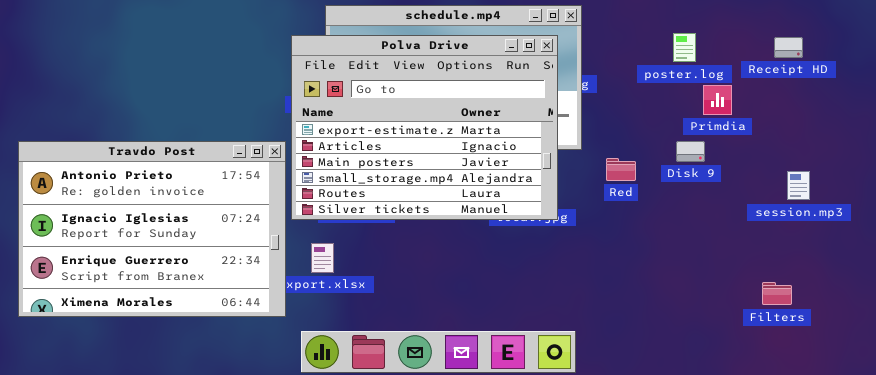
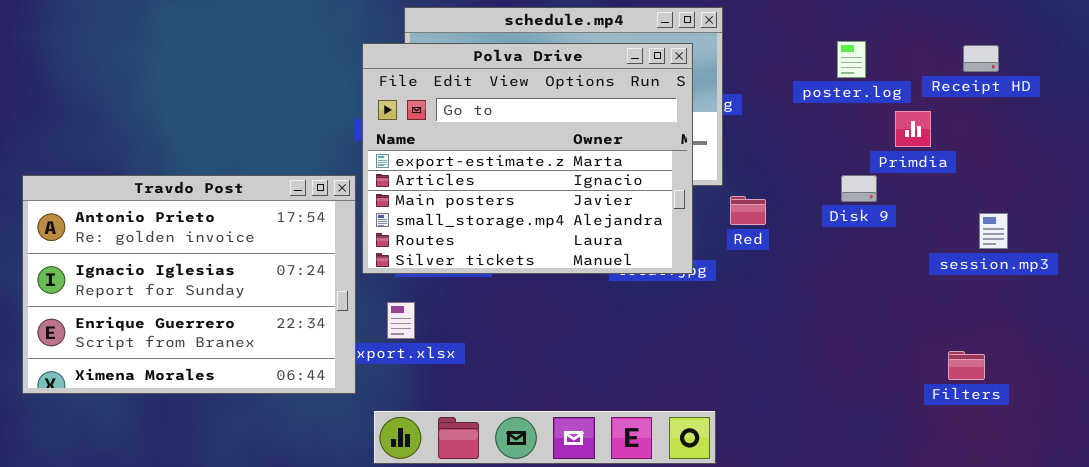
Primdia: [703,85,732,115] -> [895,111,931,147], moved
Red: [606,158,636,181] -> [730,196,766,225], moved

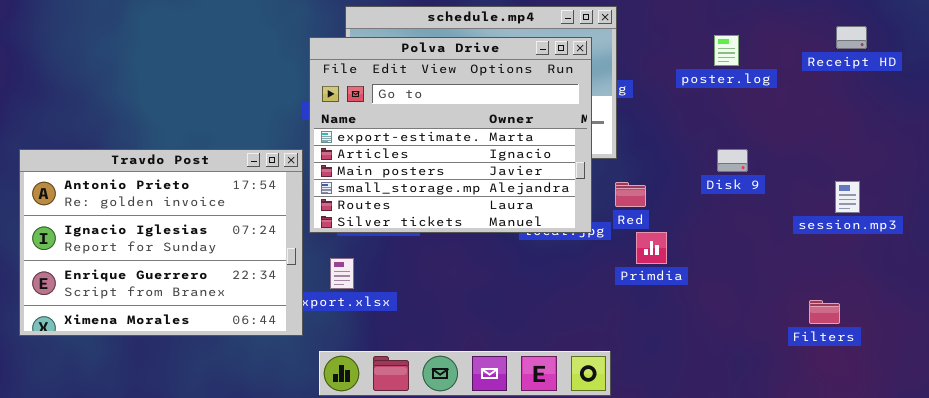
Receipt HD: [963,45,999,72] -> [836,26,867,49], moved
Primdia: [895,111,931,147] -> [636,232,667,264], moved
Red: [730,196,766,225] -> [615,182,646,207], moved

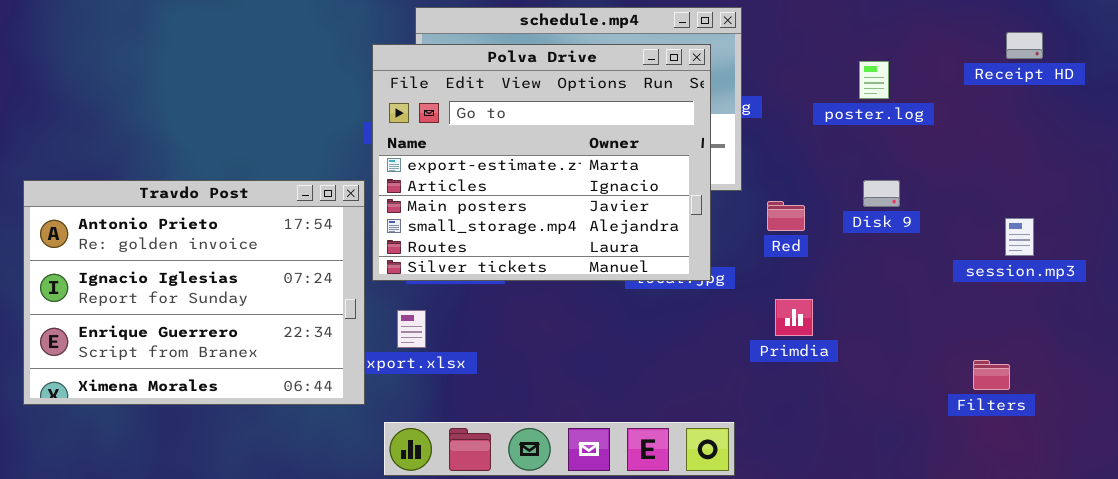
poster.log: [714,35,739,66] -> [859,61,889,99], moved
Red: [615,182,646,207] -> [767,201,805,231], moved
Primdia: [636,232,667,264] -> [775,299,813,336], moved

